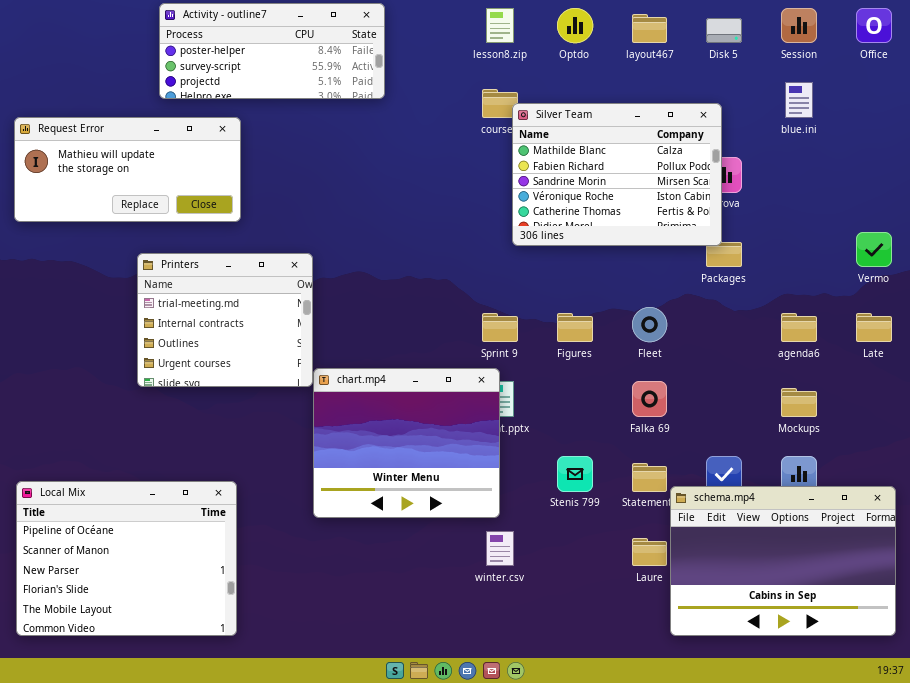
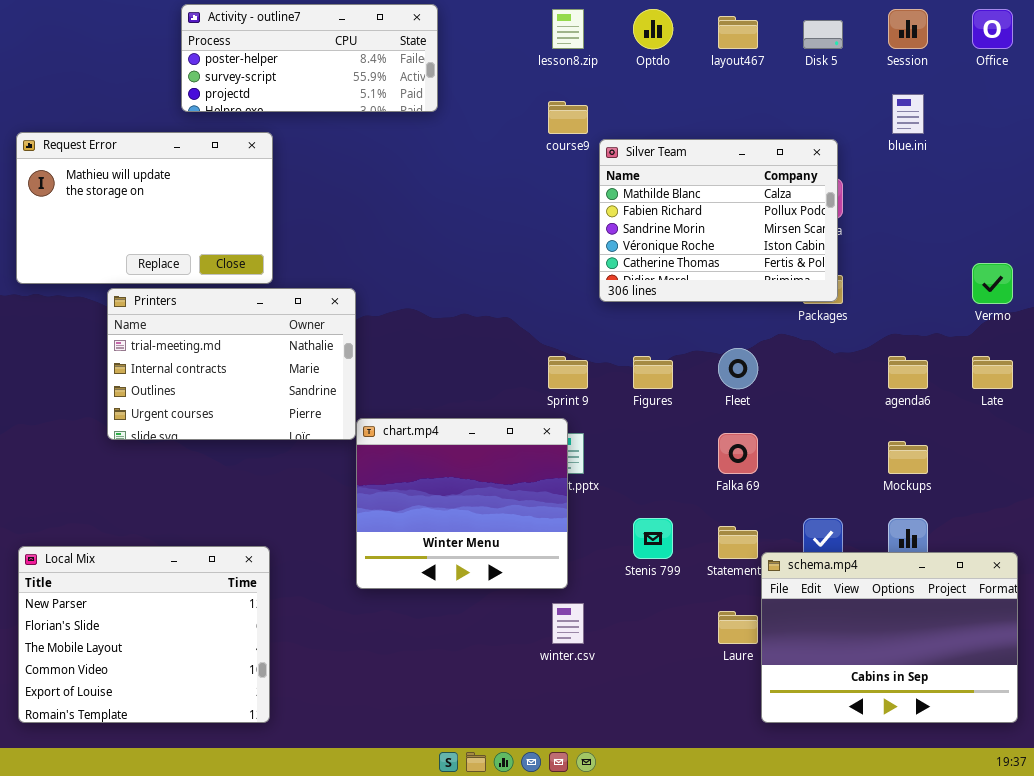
Silver Team: [512,103,722,246] -> [599,139,838,302], moved
Request Error: [14,117,241,222] -> [16,132,273,284], resized
Printers: [137,253,313,387] -> [107,288,356,440], resized
Local Mix: [16,481,237,636] -> [18,546,270,723], scrolled down 2 rows

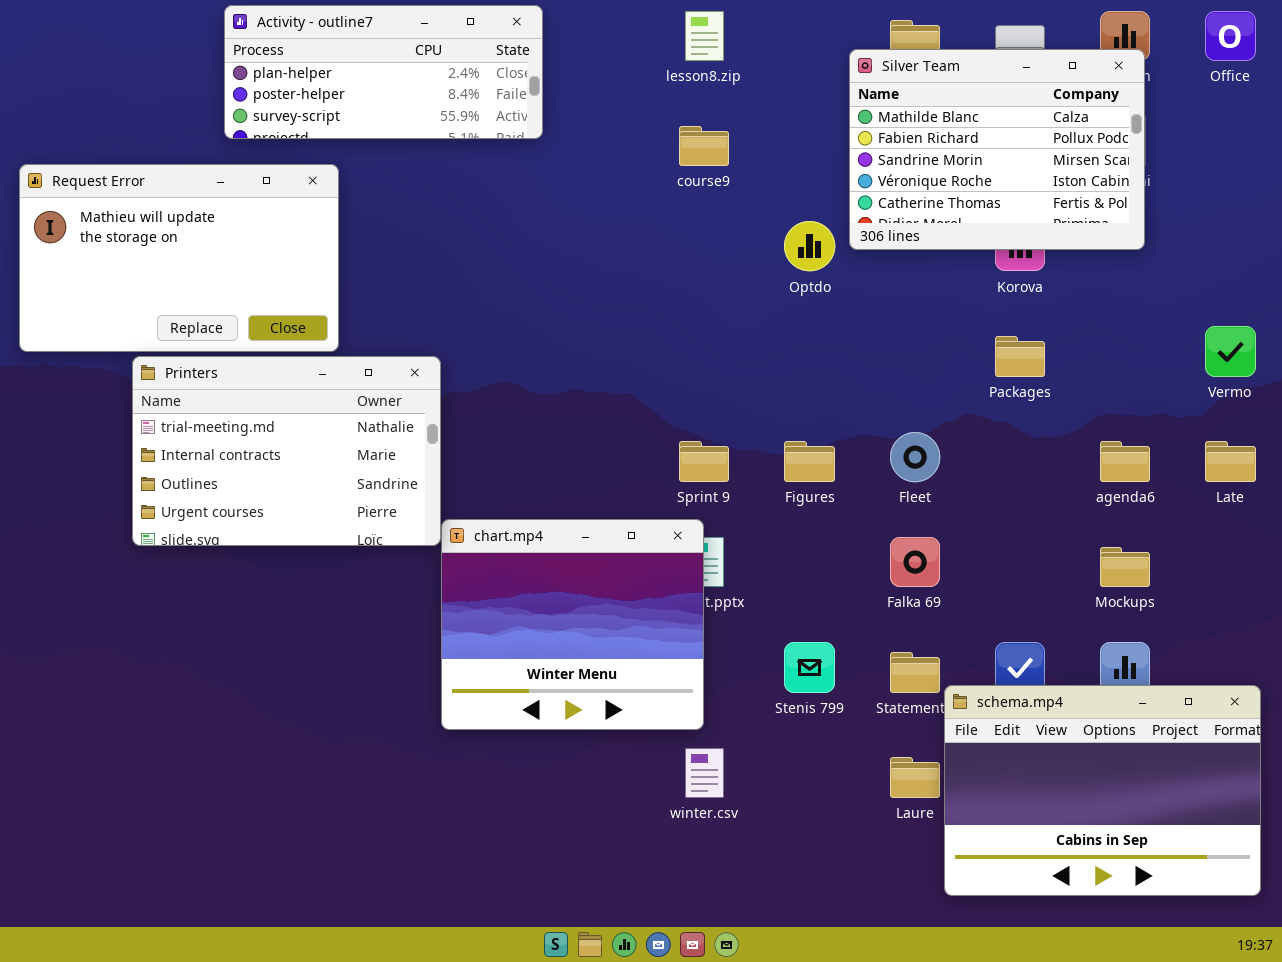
Activity - outline7: [181,4,438,112] -> [224,5,543,139], scrolled up 1 row
Optdo: [633,9,673,49] -> [784,221,835,271], moved
Silver Team: [599,139,838,302] -> [849,49,1145,250], moved
Local Mix: [18,546,270,723] -> none, closed

